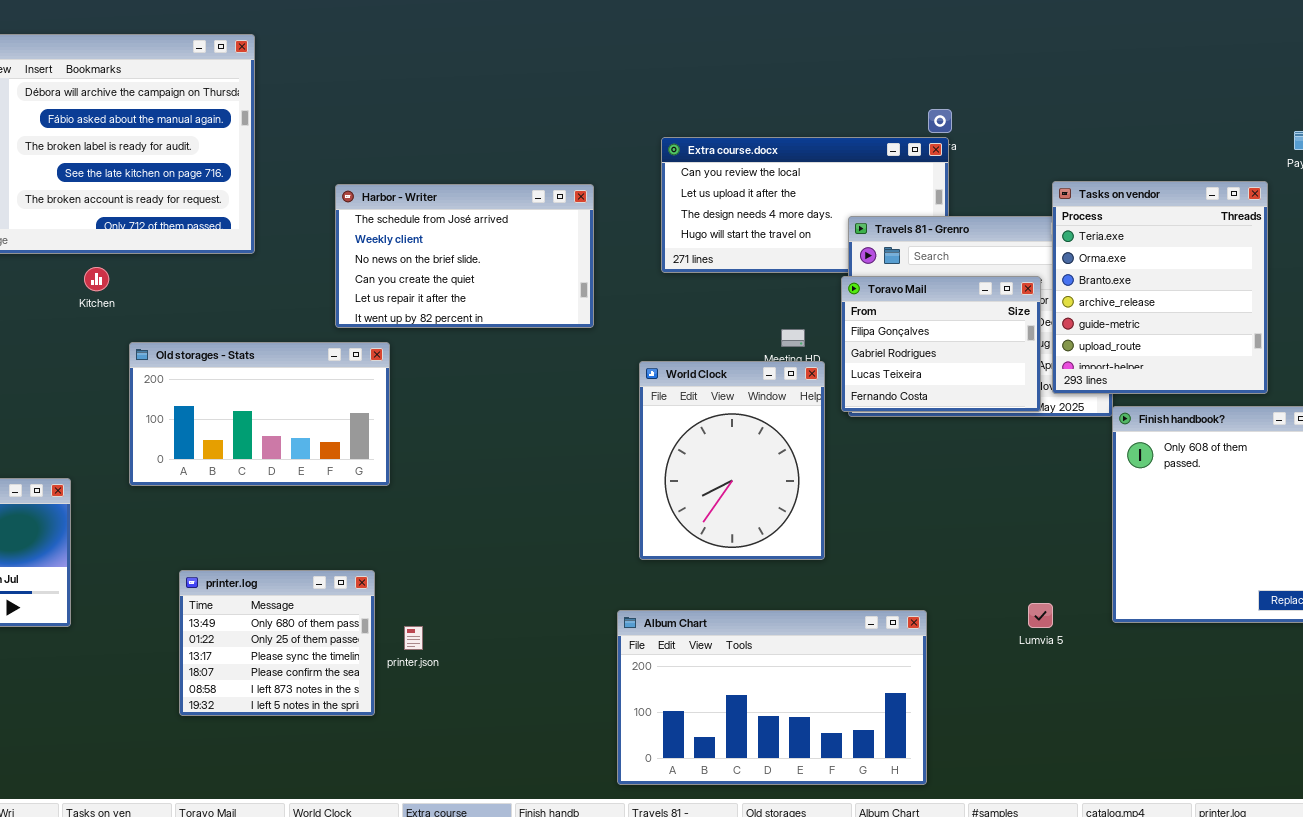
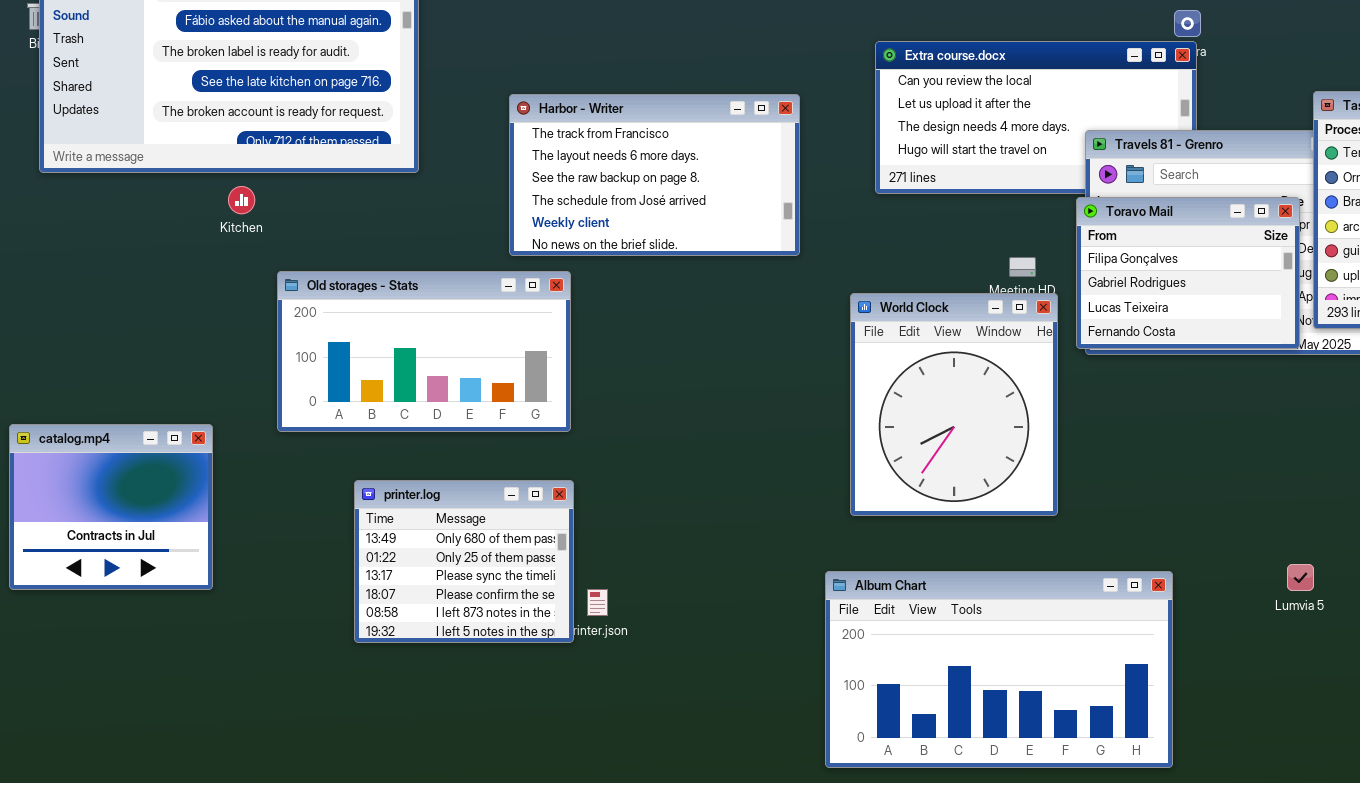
Harbor - Writer: [335,184,594,328] -> [509,94,800,256], scrolled up 3 rows
printer.log: [179,570,375,716] -> [354,480,574,643], moved

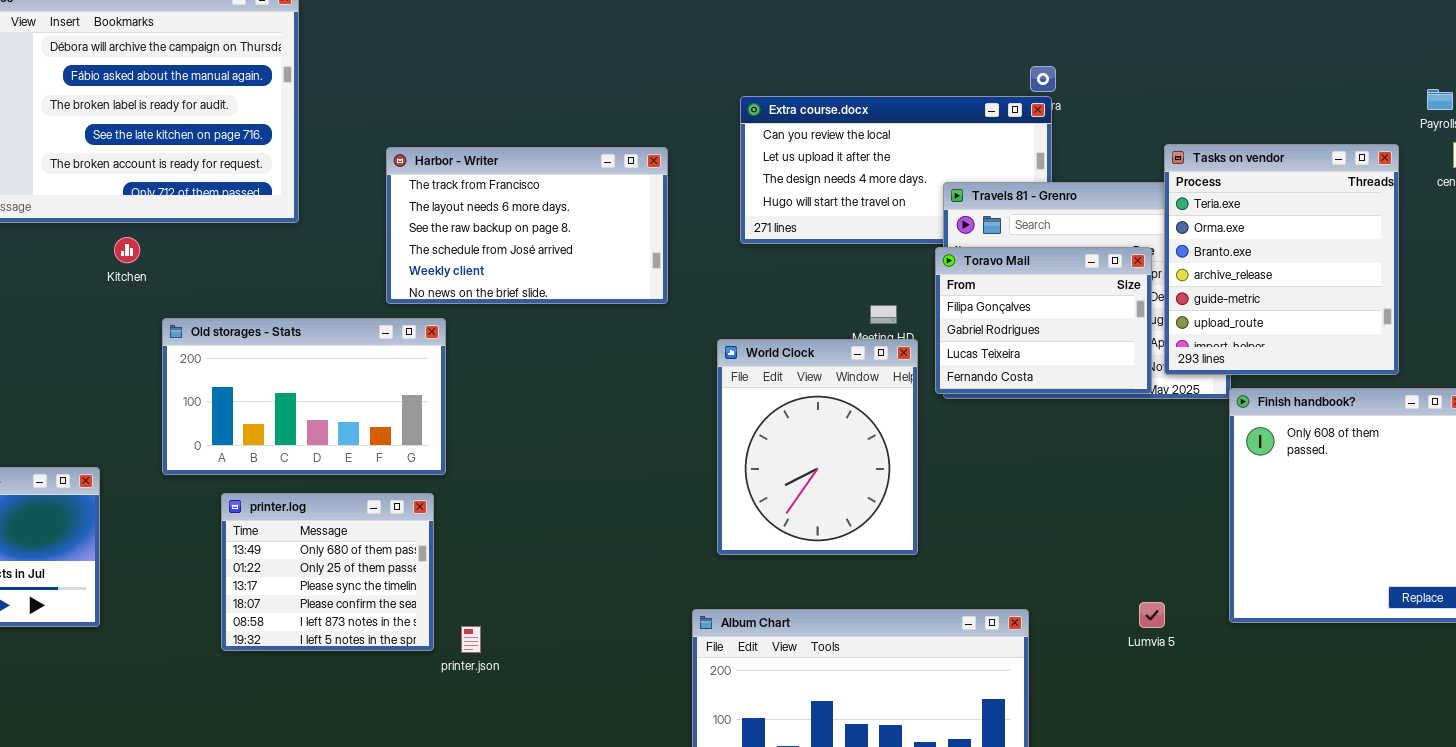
printer.log: [354,480,574,643] -> [221,493,434,651], moved

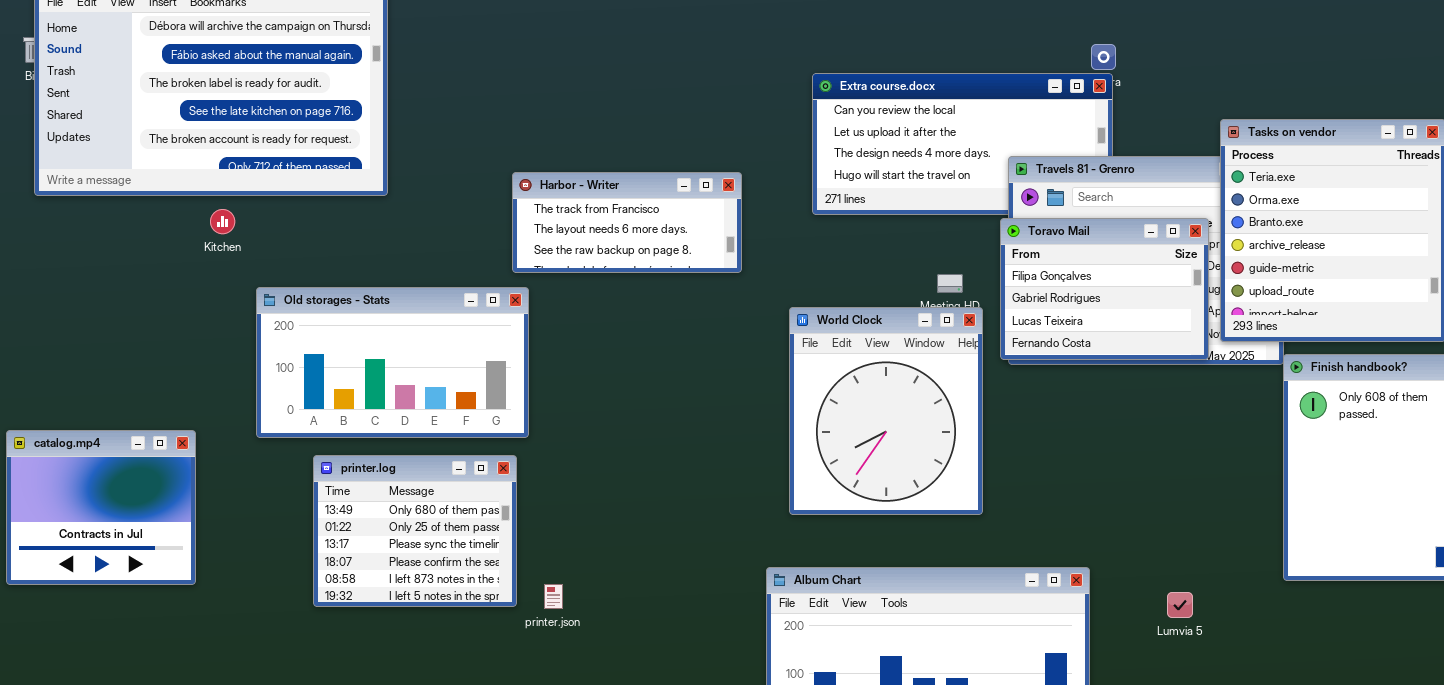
Harbor - Writer: [386,147,668,304] -> [512,172,742,273], resized
Lumvia 5: [1139,602,1165,628] -> [1167,592,1193,618], moved

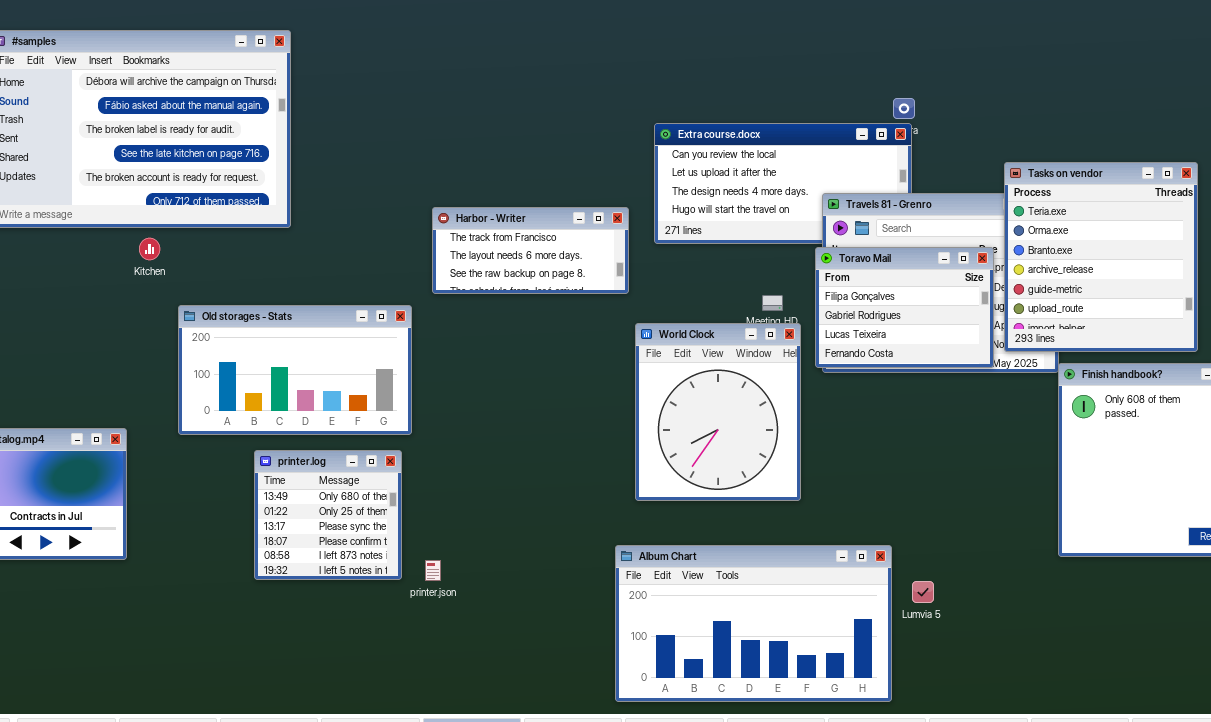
Harbor - Writer: [512,172,742,273] -> [432,207,629,294], moved
printer.log: [313,455,517,607] -> [254,450,402,580], resized
Lumvia 5: [1167,592,1193,618] -> [912,581,934,603], moved

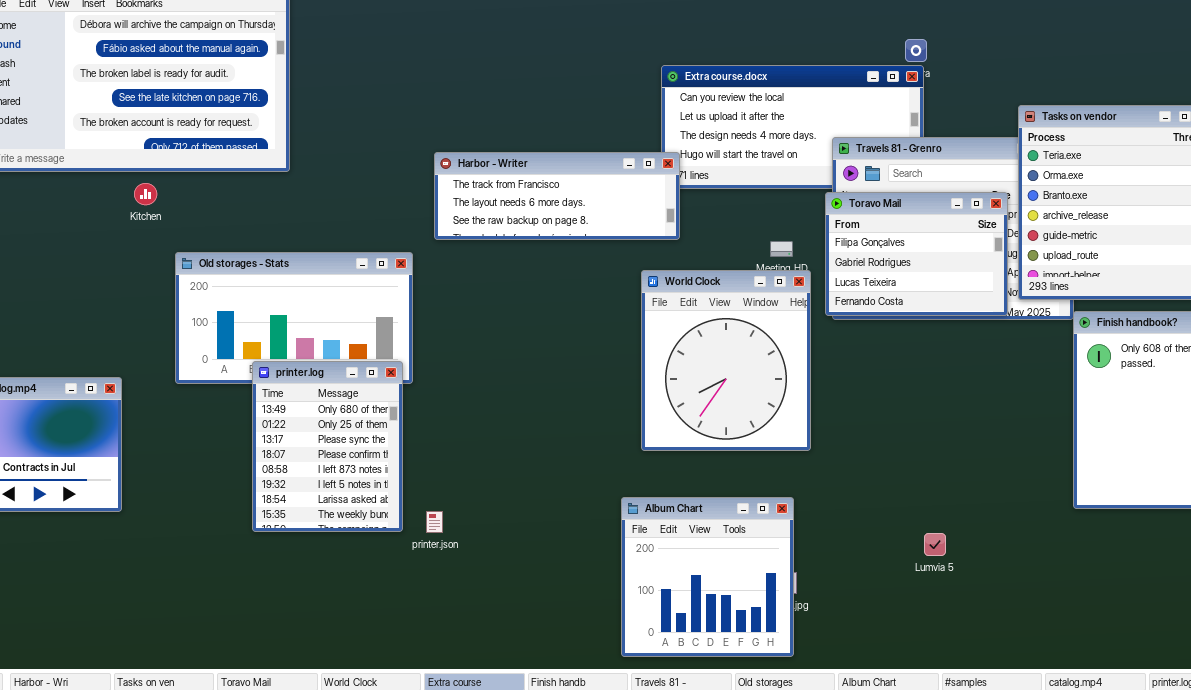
Harbor - Writer: [432,207,629,294] -> [434,152,680,240], resized
printer.log: [254,450,402,580] -> [252,361,403,532], resized
Album Chart: [615,545,892,702] -> [621,497,794,657], resized

